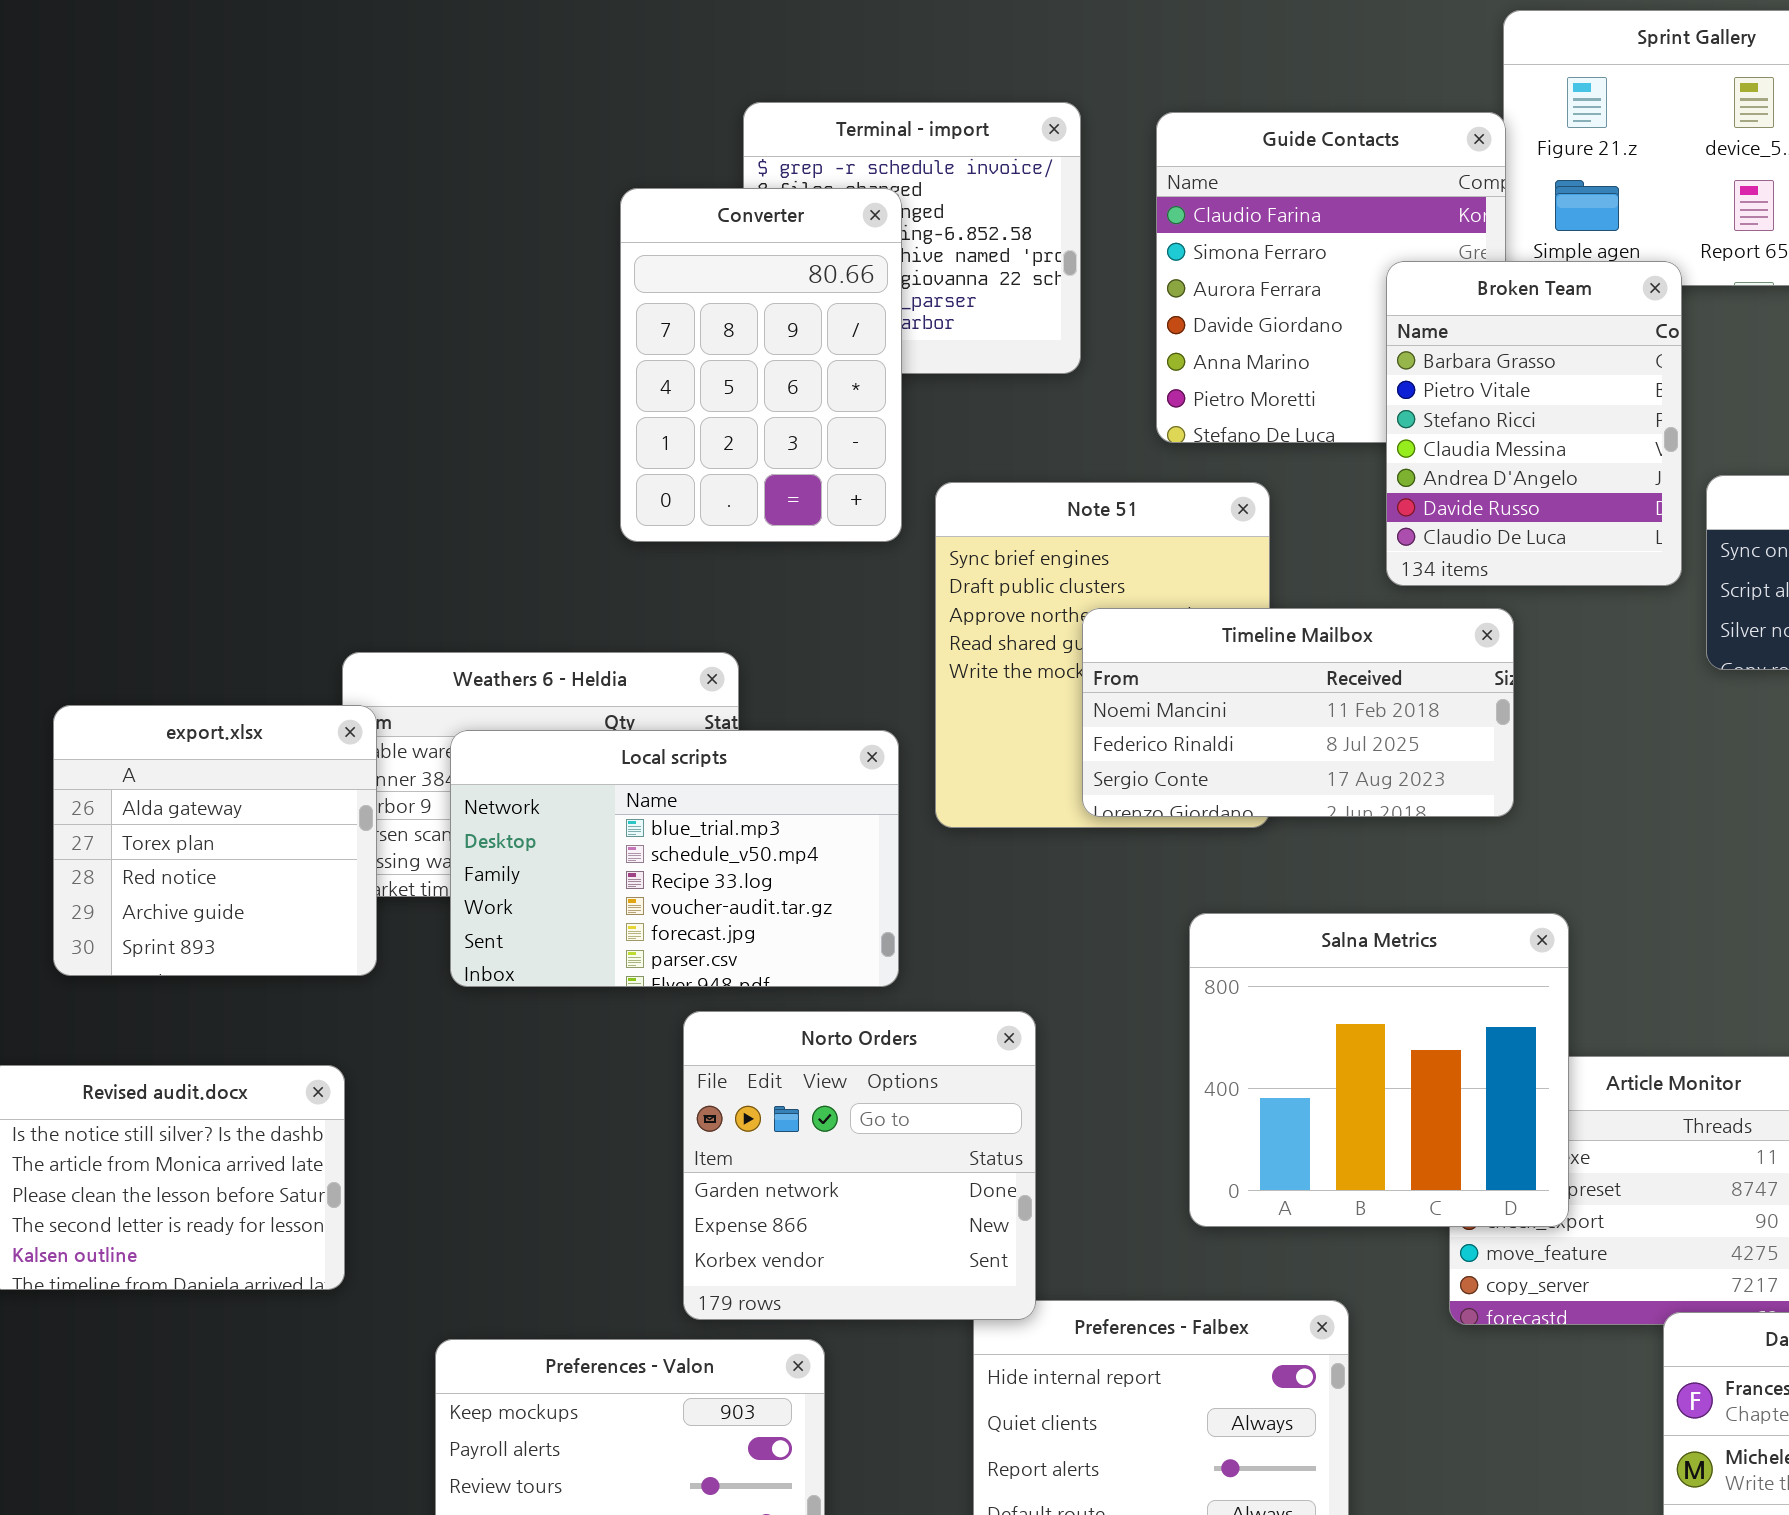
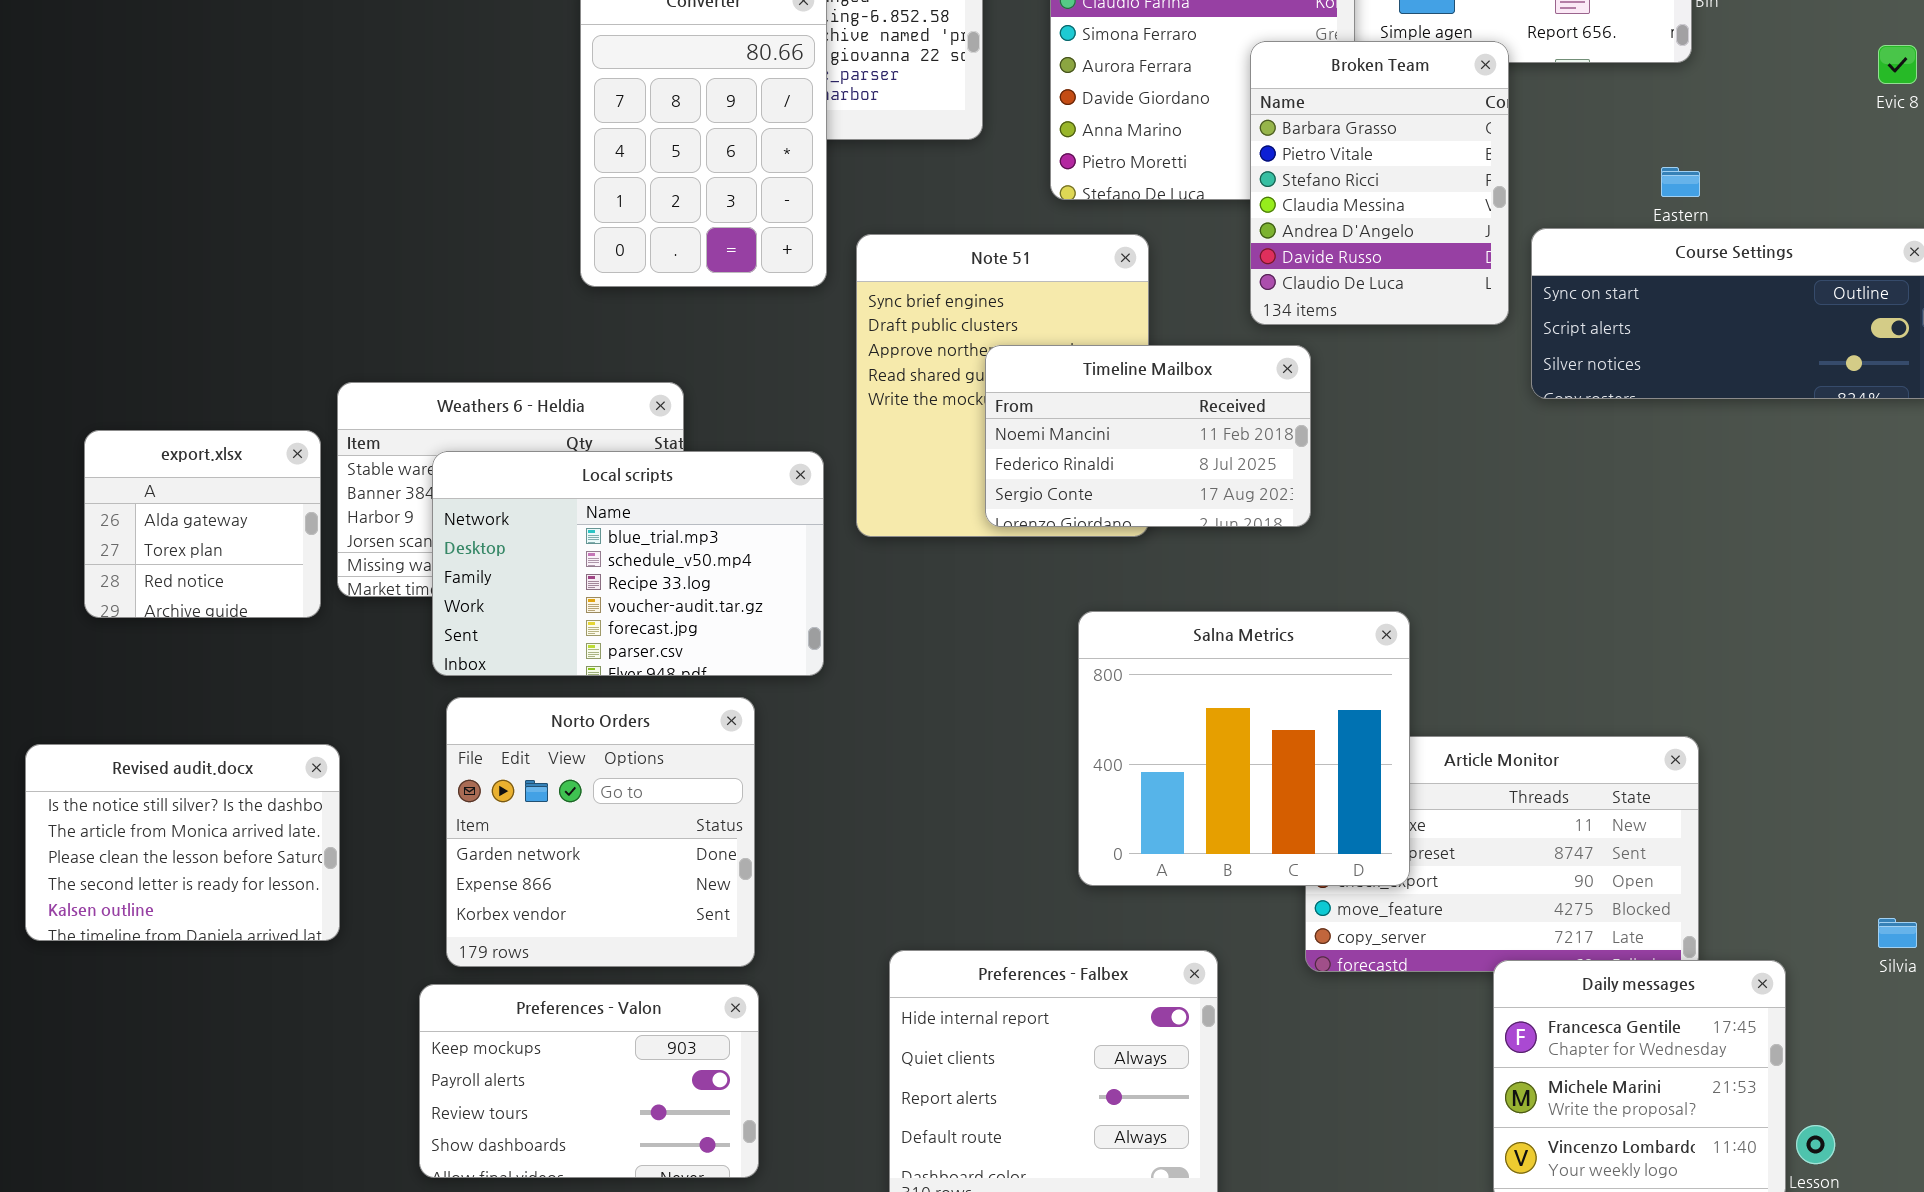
Timeline Mailbox: [1082,608,1514,817] -> [985,345,1311,527], resized
export.xlsx: [53,705,377,976] -> [84,430,321,618], resized
Norto Orders: [683,1011,1036,1320] -> [446,697,755,967], moved

